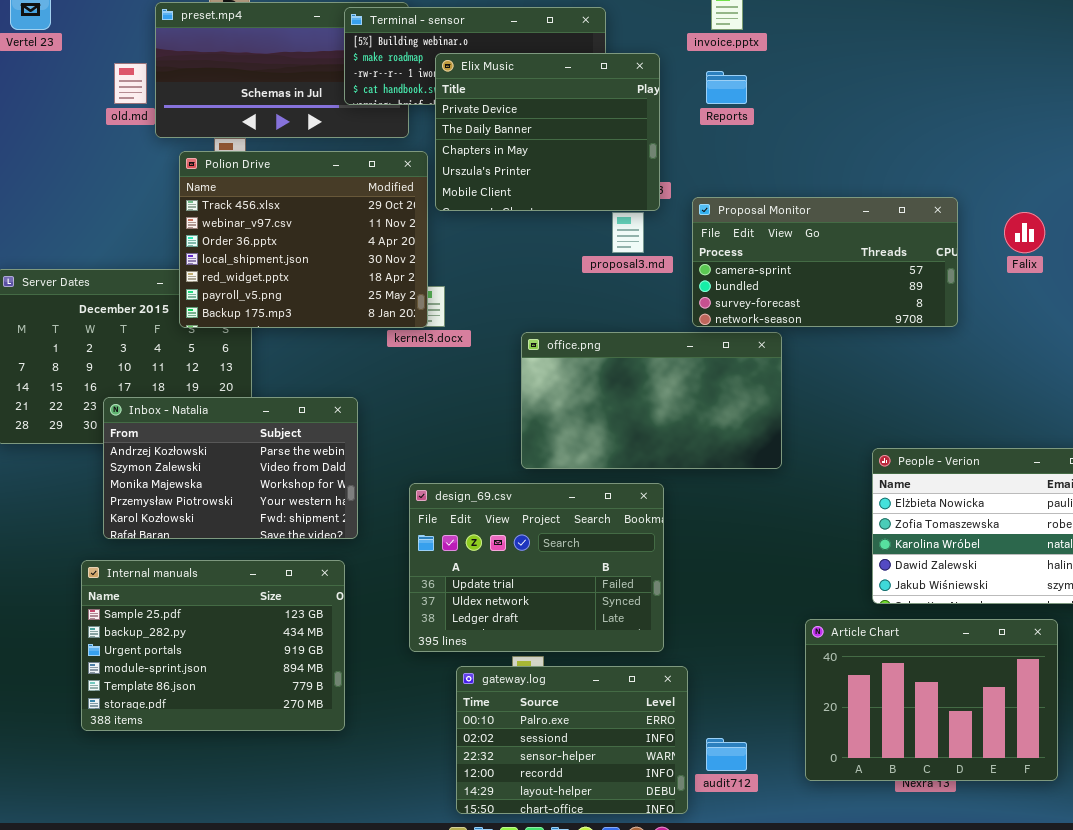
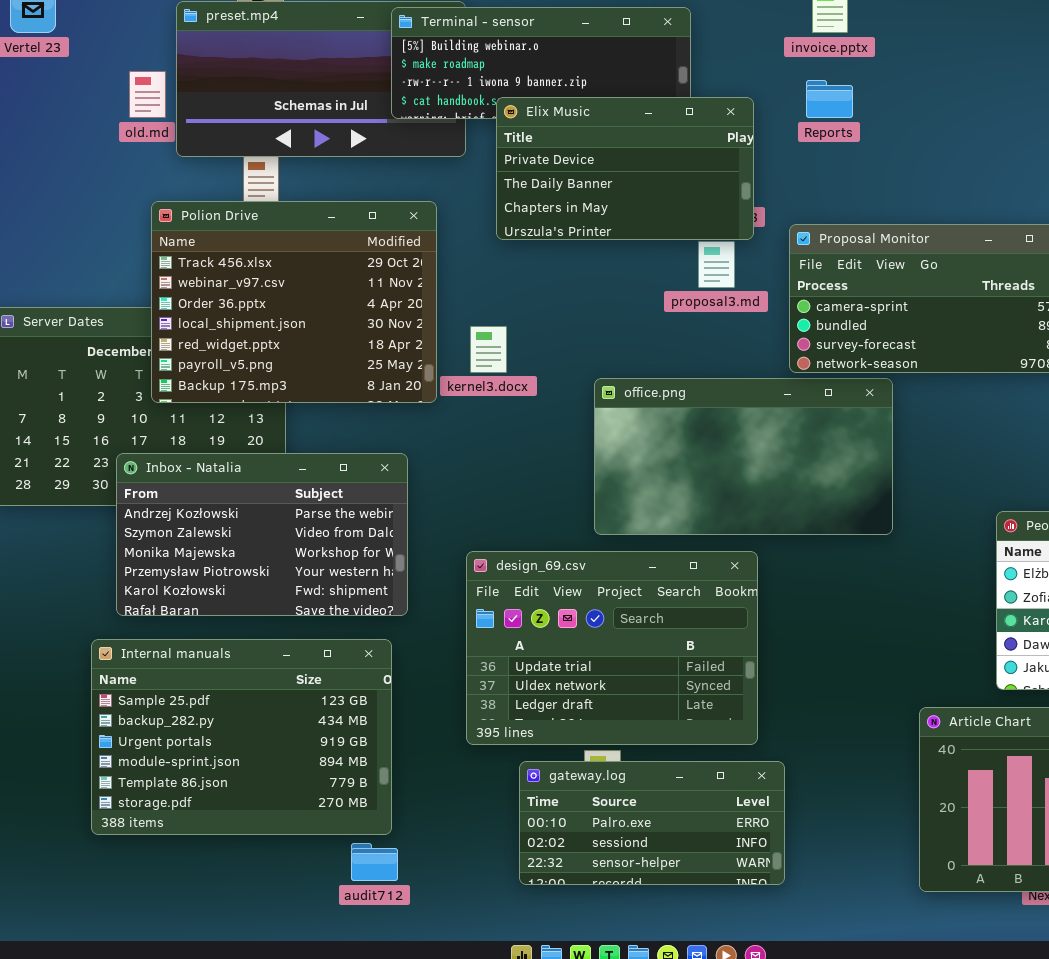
Elix Music: [435,53,660,211] -> [496,97,754,240], resized
Polion Drive: [179,151,428,328] -> [151,201,437,403], moved
gateway.log: [456,666,688,814] -> [519,761,785,885], resized
audit712: [706,738,747,771] -> [351,843,398,881], moved

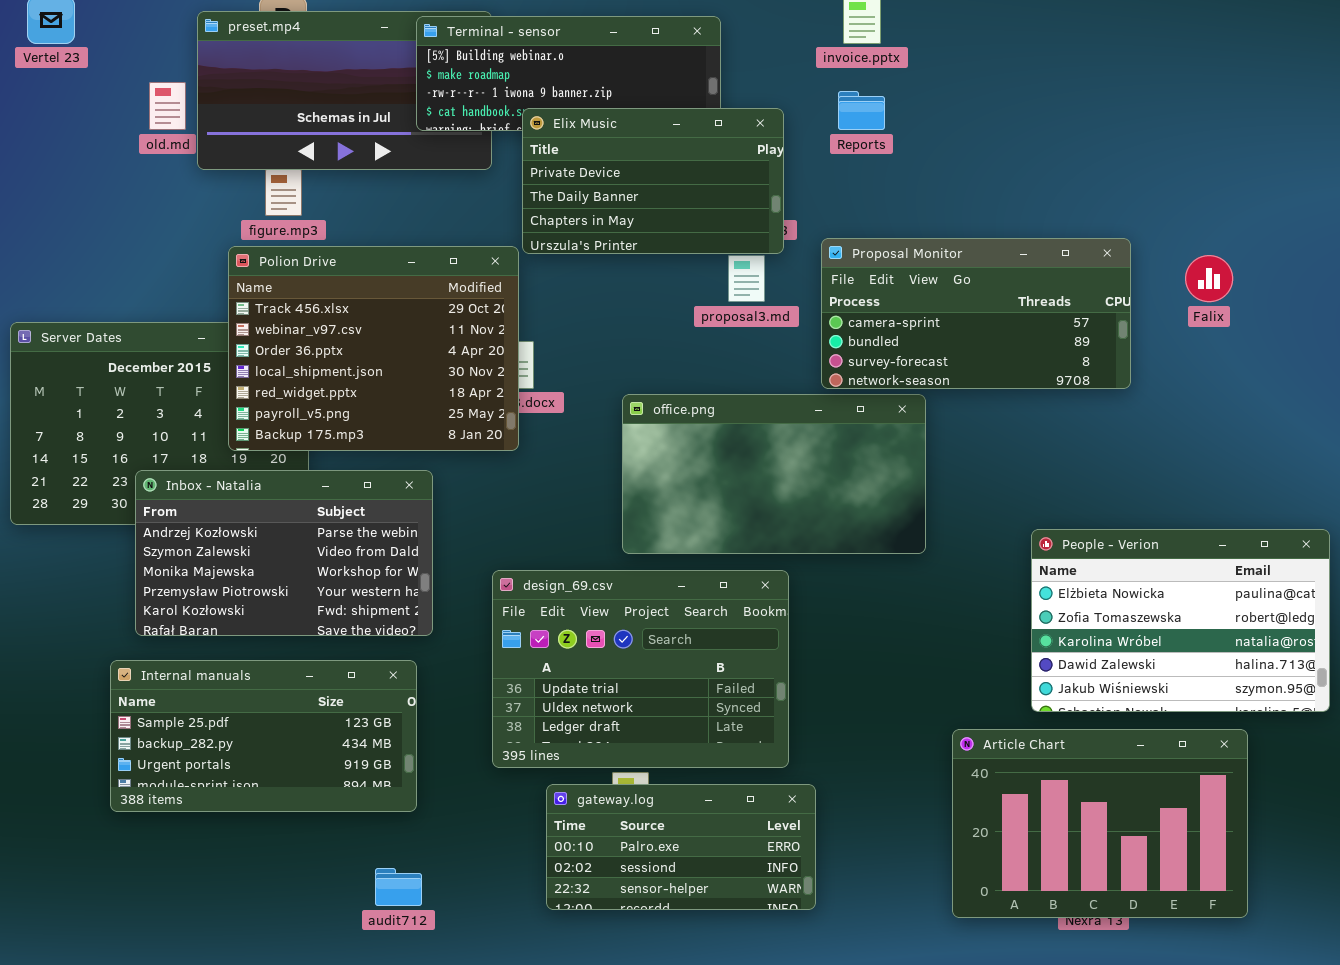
Polion Drive: [151,201,437,403] -> [228,246,519,451], moved
Internal manuals: [91,639,392,835] -> [110,660,417,812], resized

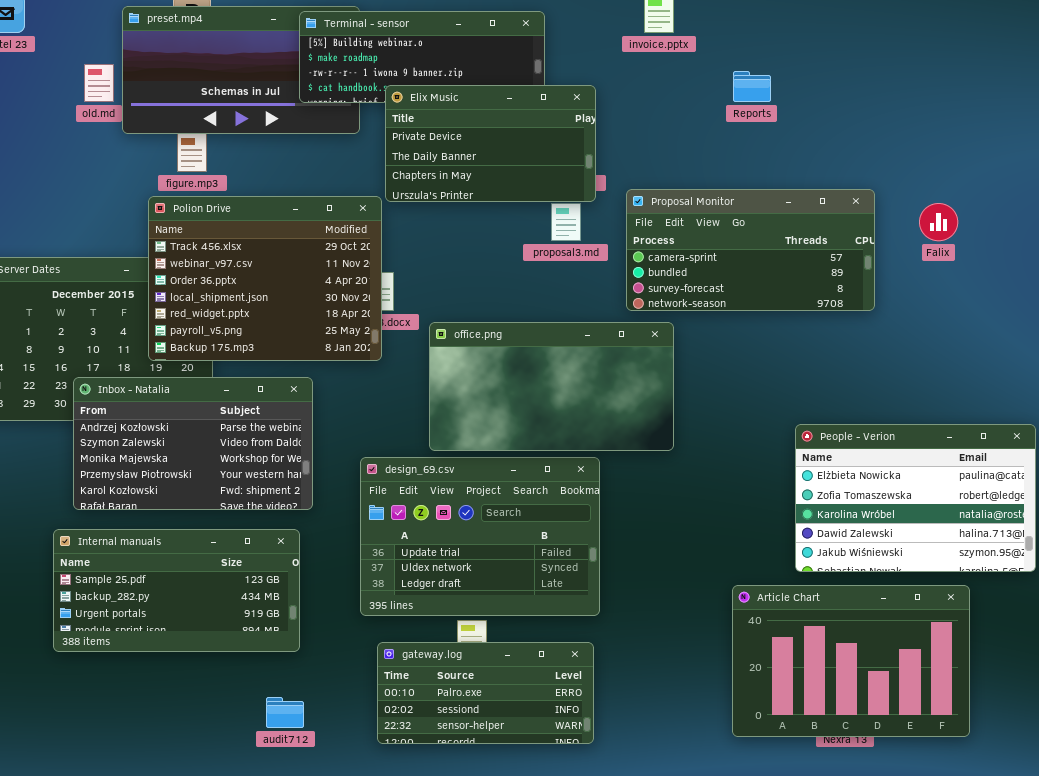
Reports: [838,91,885,130] -> [733,71,771,102], moved
office.png: [622,394,926,554] -> [429,322,674,451], moved
gateway.log: [546,784,816,910] -> [377,642,594,744], moved

